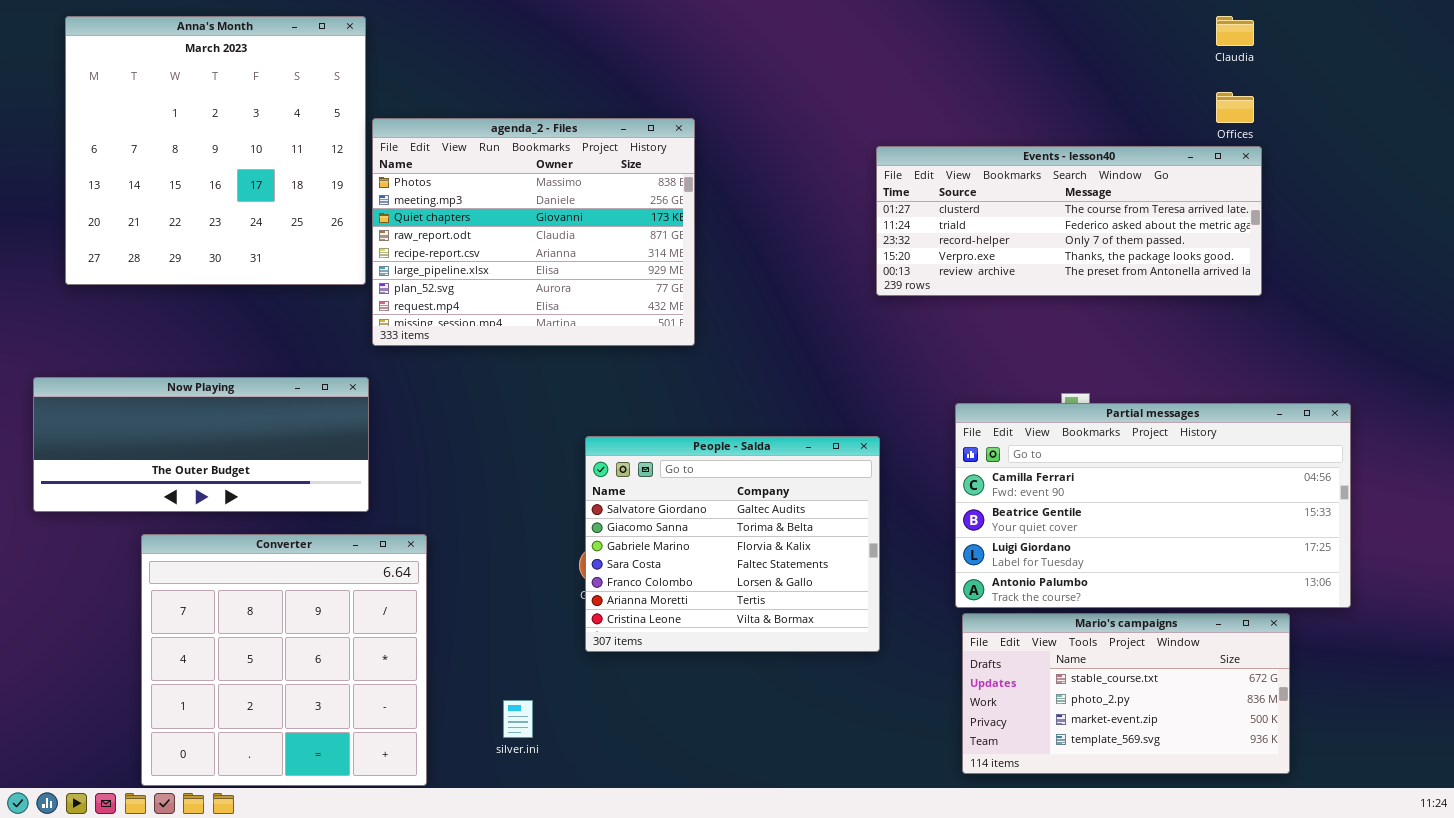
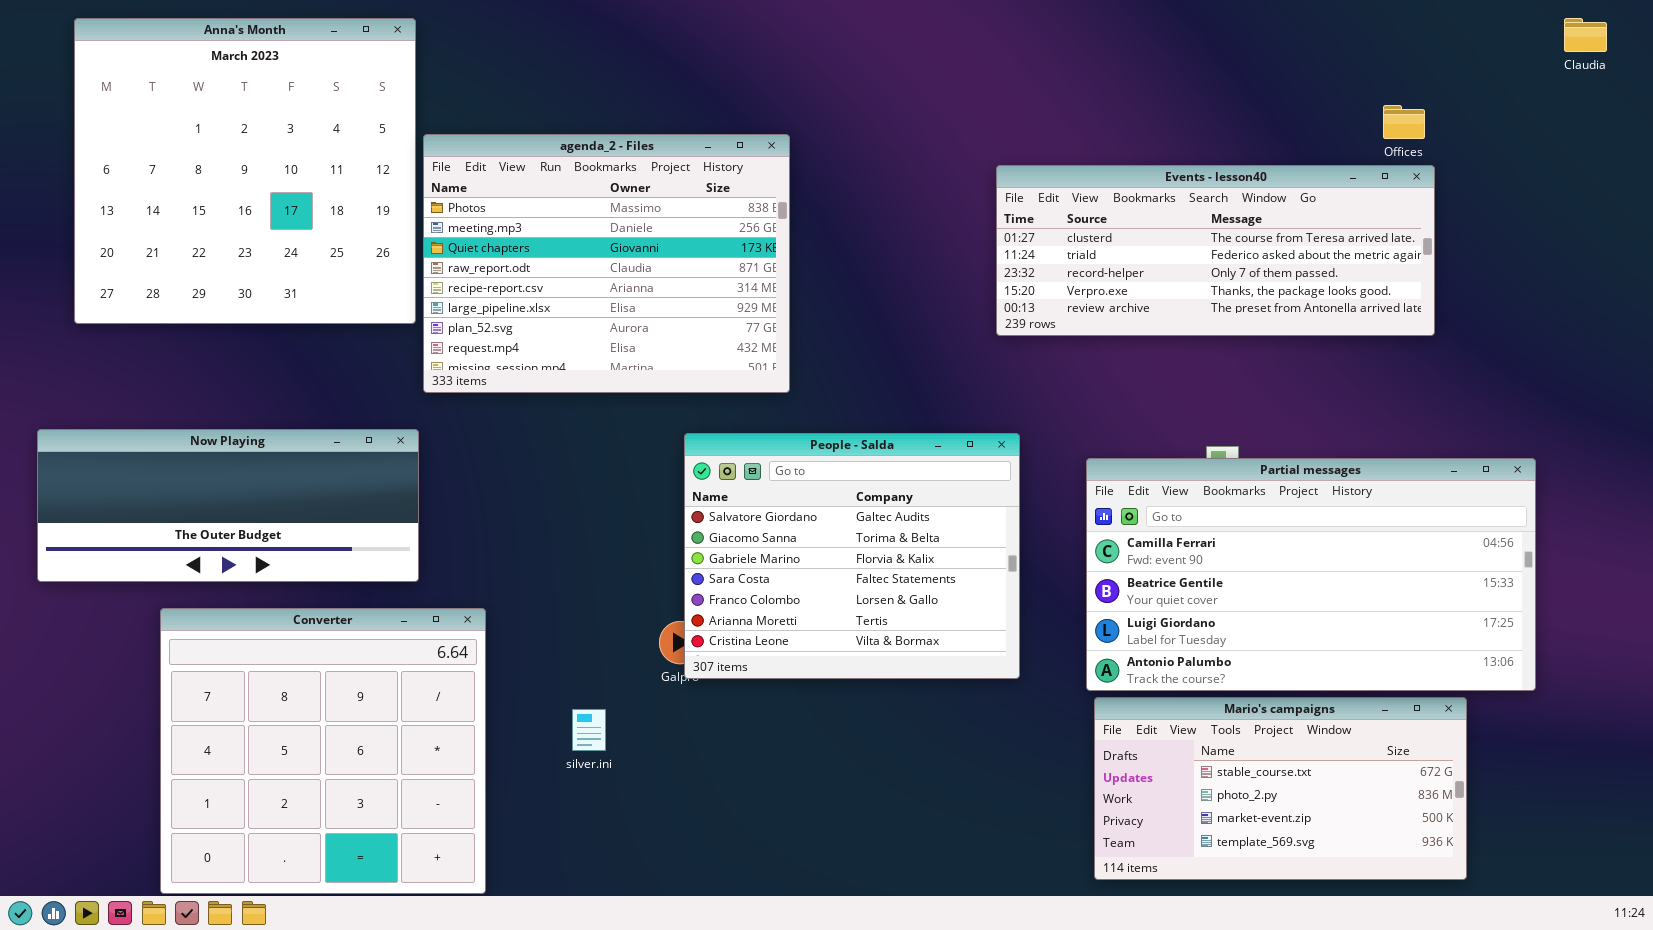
Claudia: [1216,16,1254,46] -> [1564,18,1607,52], moved
People - Salda: [585,436,880,652] -> [684,433,1020,679], moved
silver.ini: [503,700,533,738] -> [572,709,606,751], moved

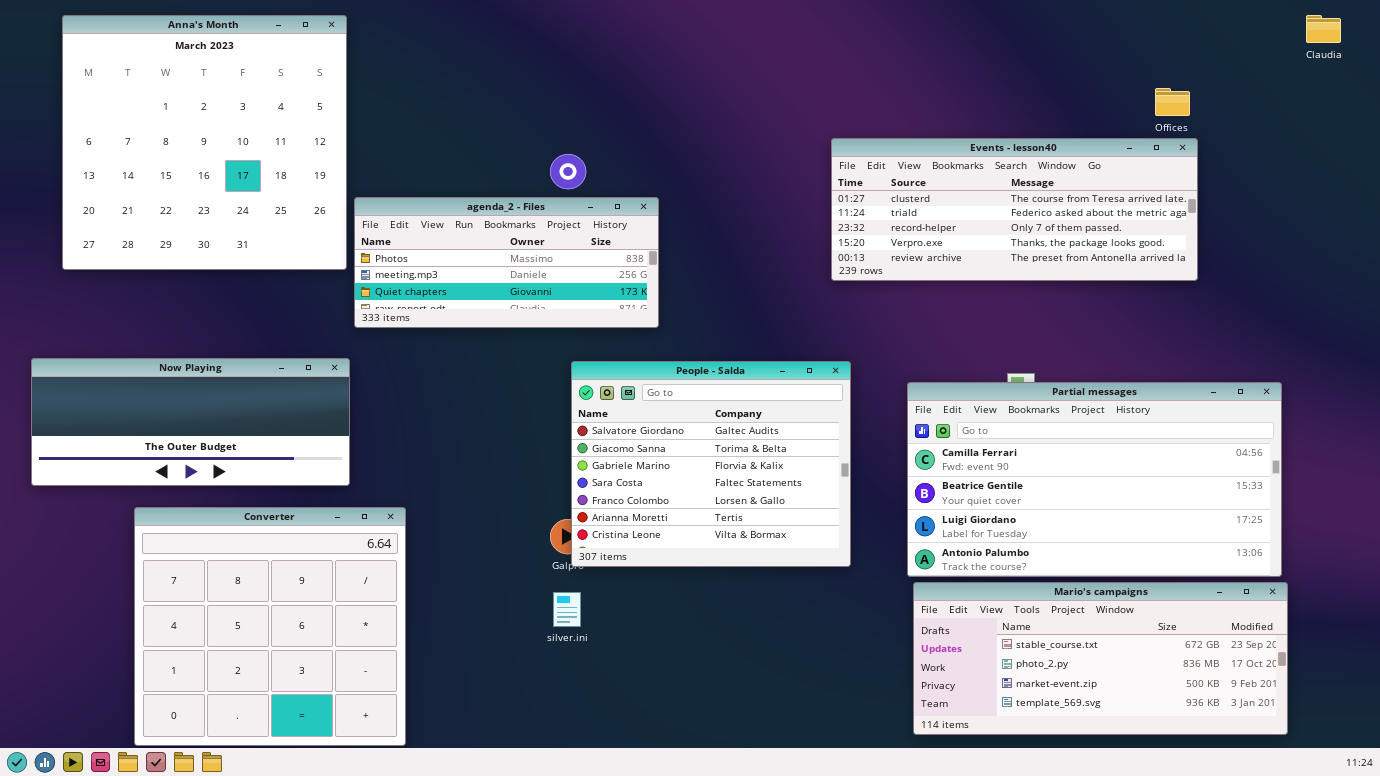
agenda_2 - Files: [423,134,790,393] -> [354,197,659,328], resized
Mario's campaigns: [1094,697,1467,880] -> [913,582,1288,735], resized
silver.ini: [572,709,606,751] -> [553,592,581,627], moved

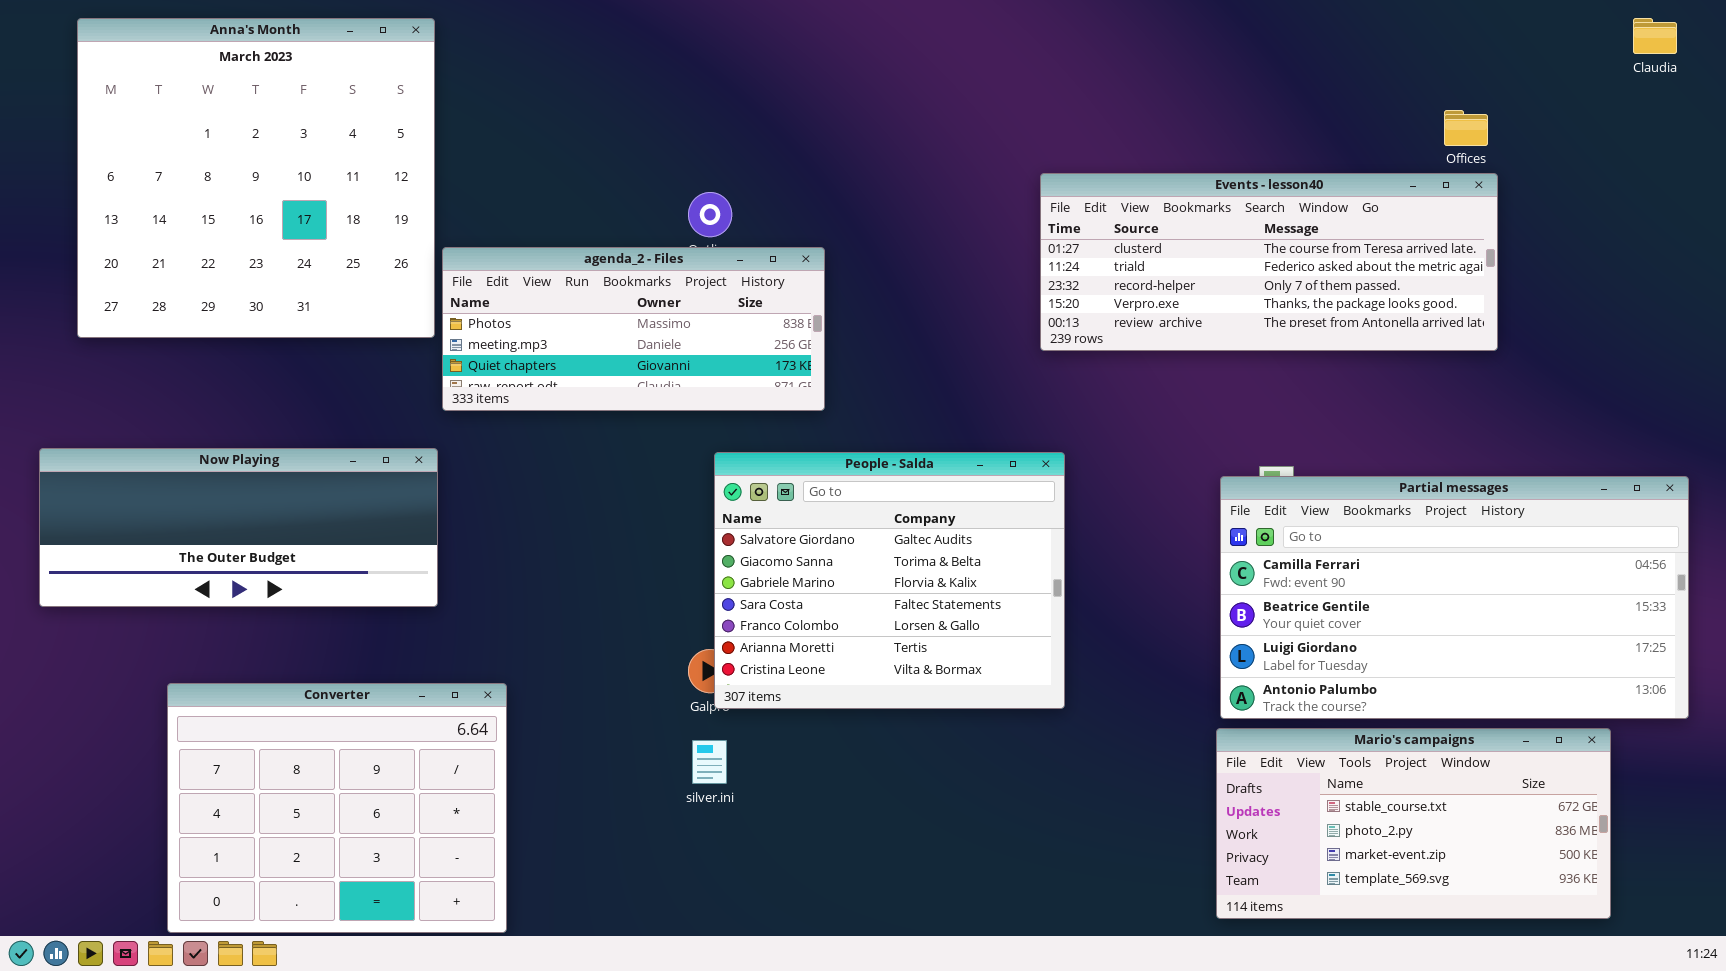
Partial messages: [907,382,1282,577] -> [1220,476,1689,719], moved
Converter: [134,507,406,746] -> [167,683,507,933], resized
Mario's campaigns: [913,582,1288,735] -> [1216,728,1611,919], resized

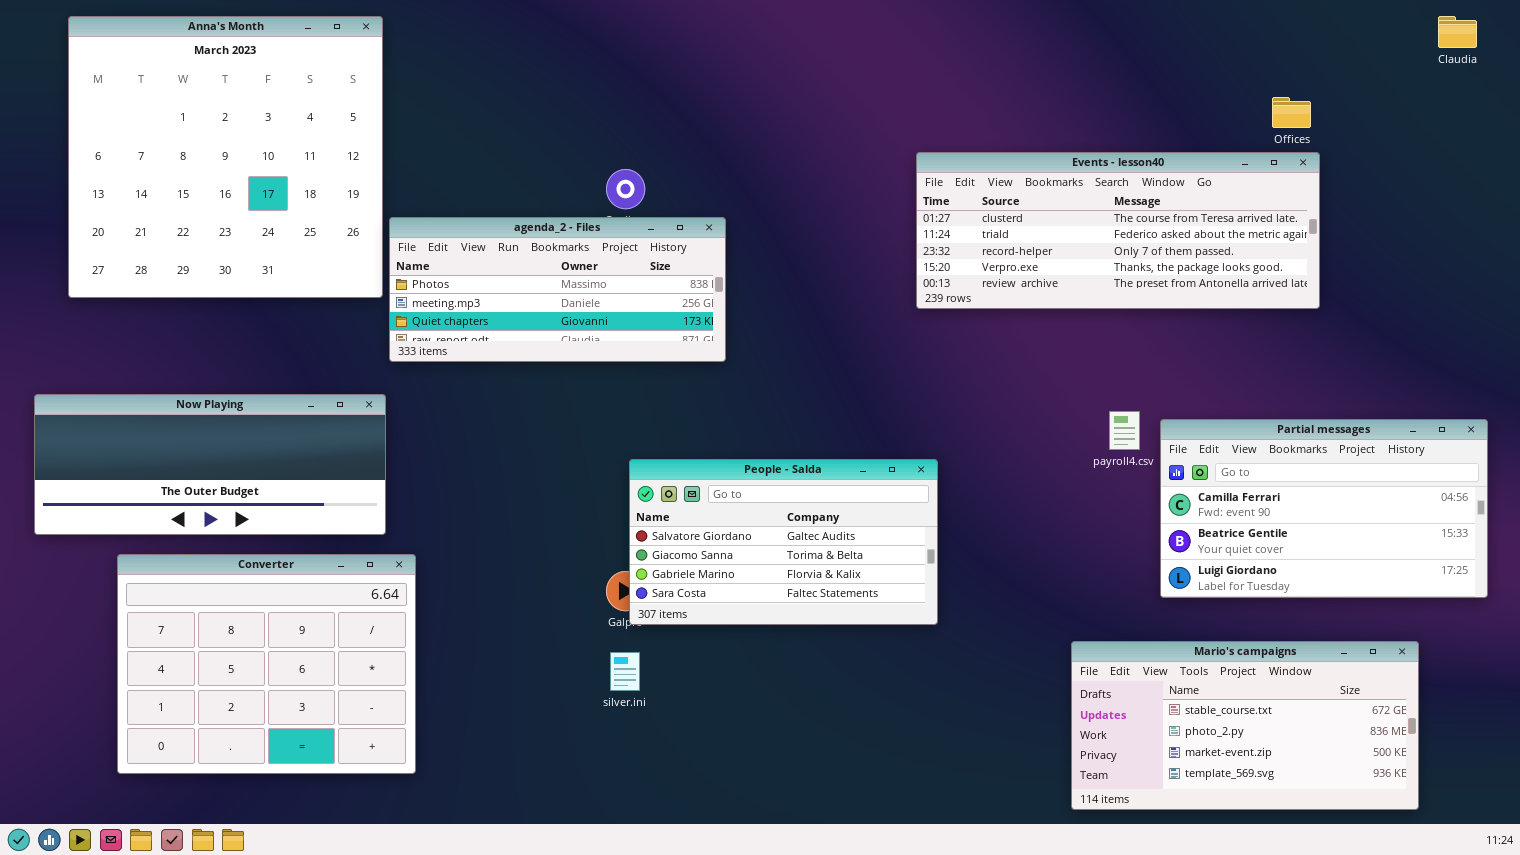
People - Salda: [714,452,1065,709] -> [629,459,938,625], resized
Partial messages: [1220,476,1689,719] -> [1160,419,1488,598], resized
Converter: [167,683,507,933] -> [117,554,416,774], moved

